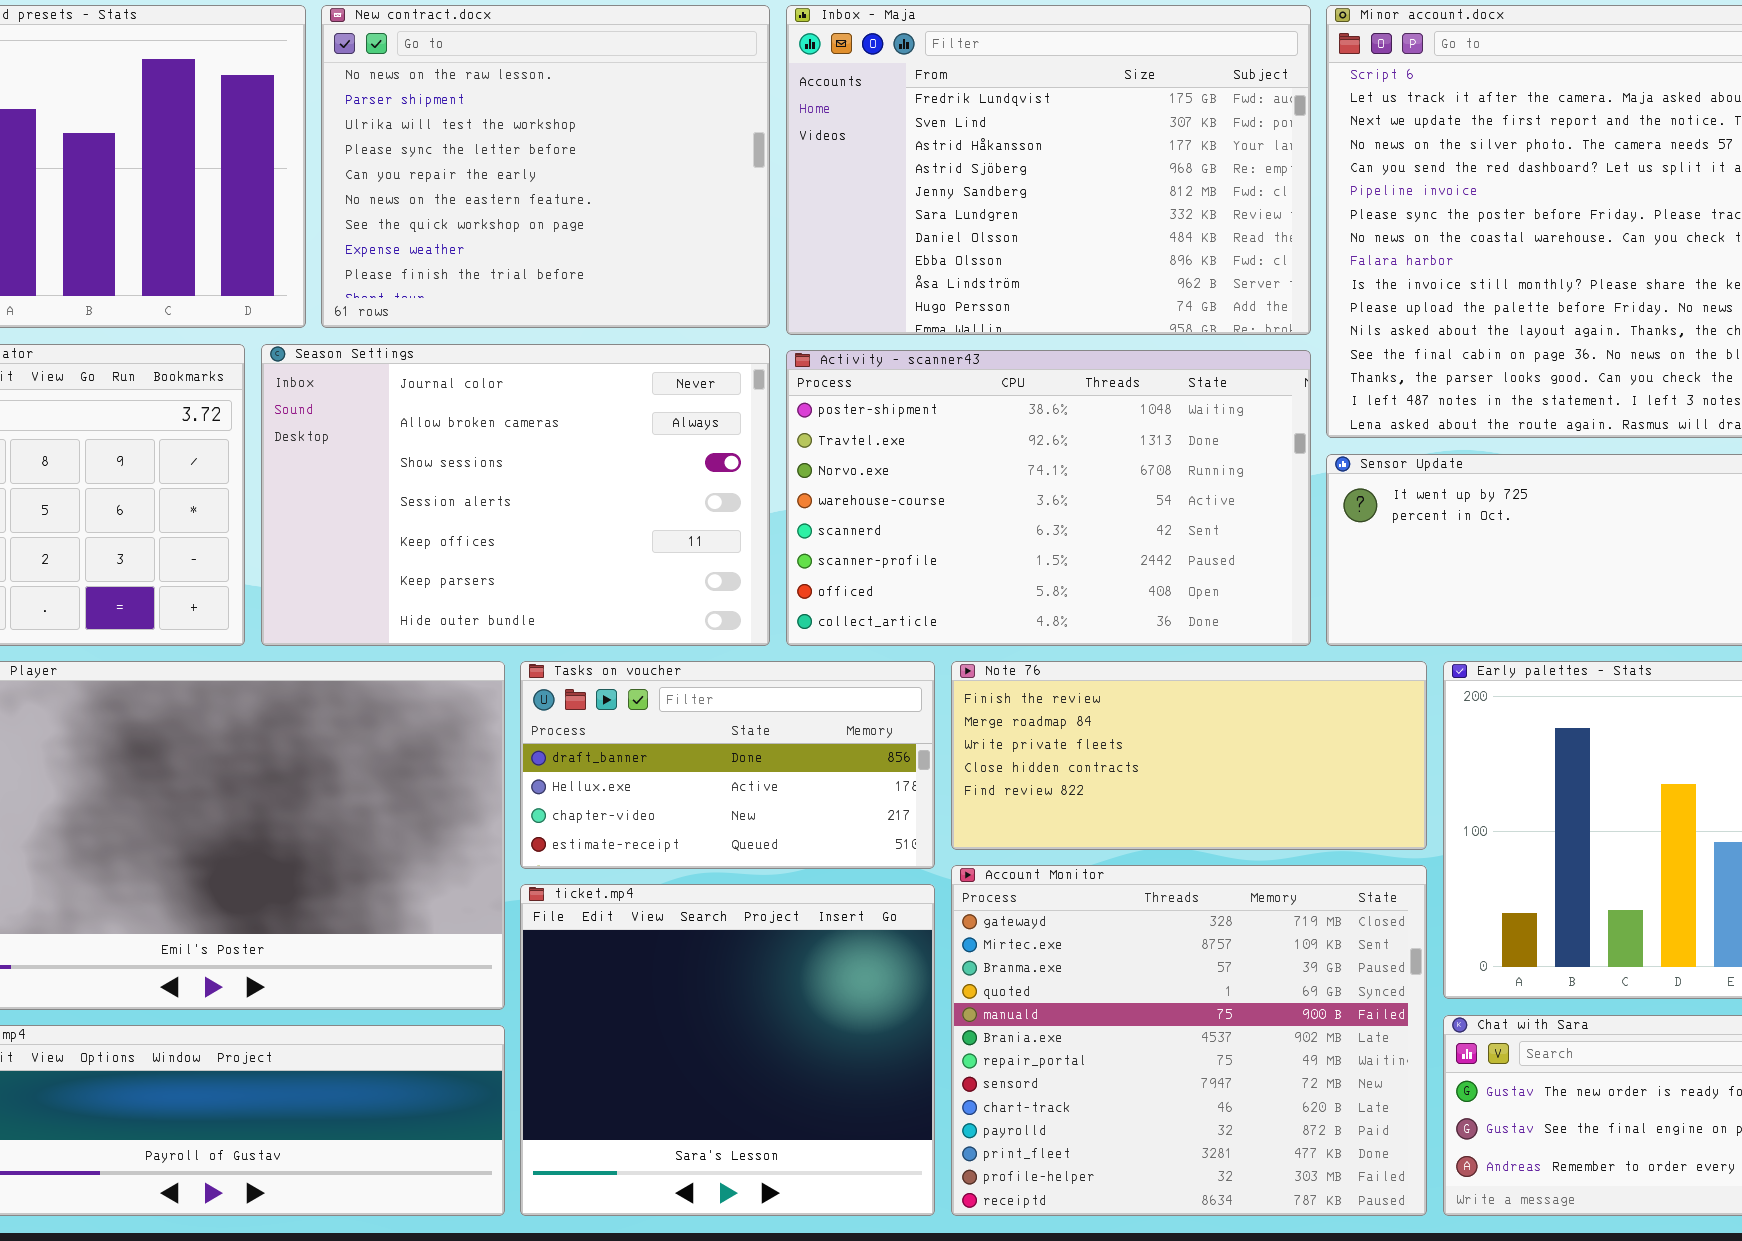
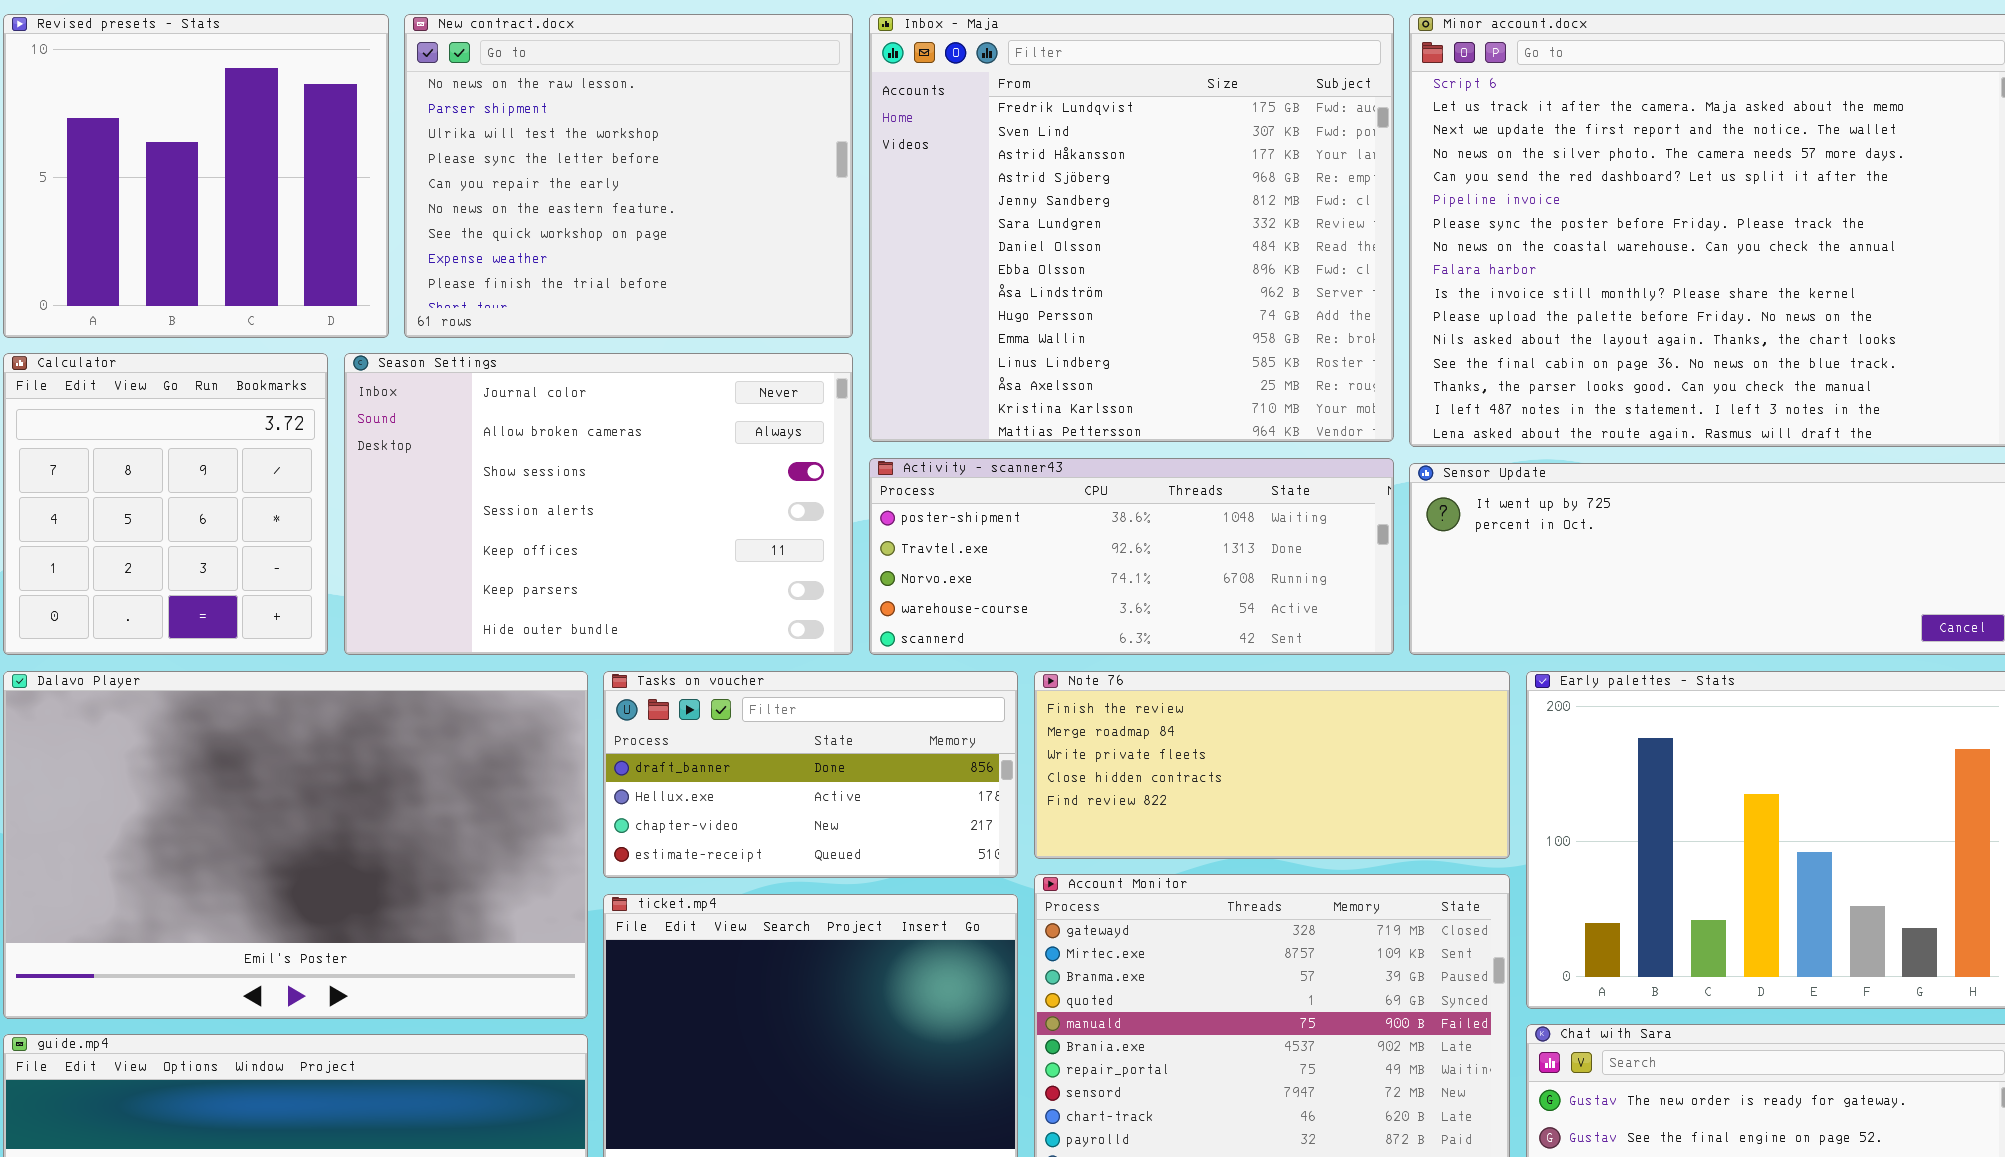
Inbox - Maja: [786,5,1311,335] -> [869,14,1394,442], resized
Activity - scanner43: [786,350,1311,646] -> [869,458,1394,655], resized

